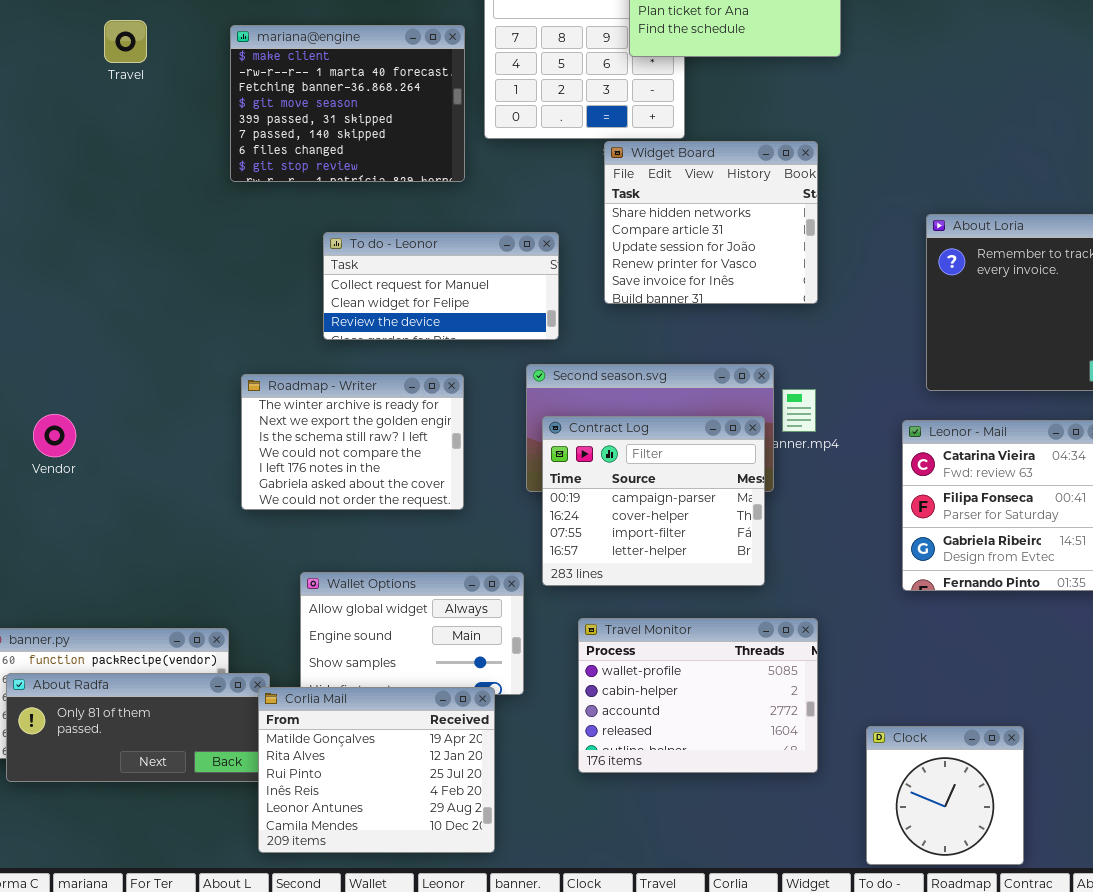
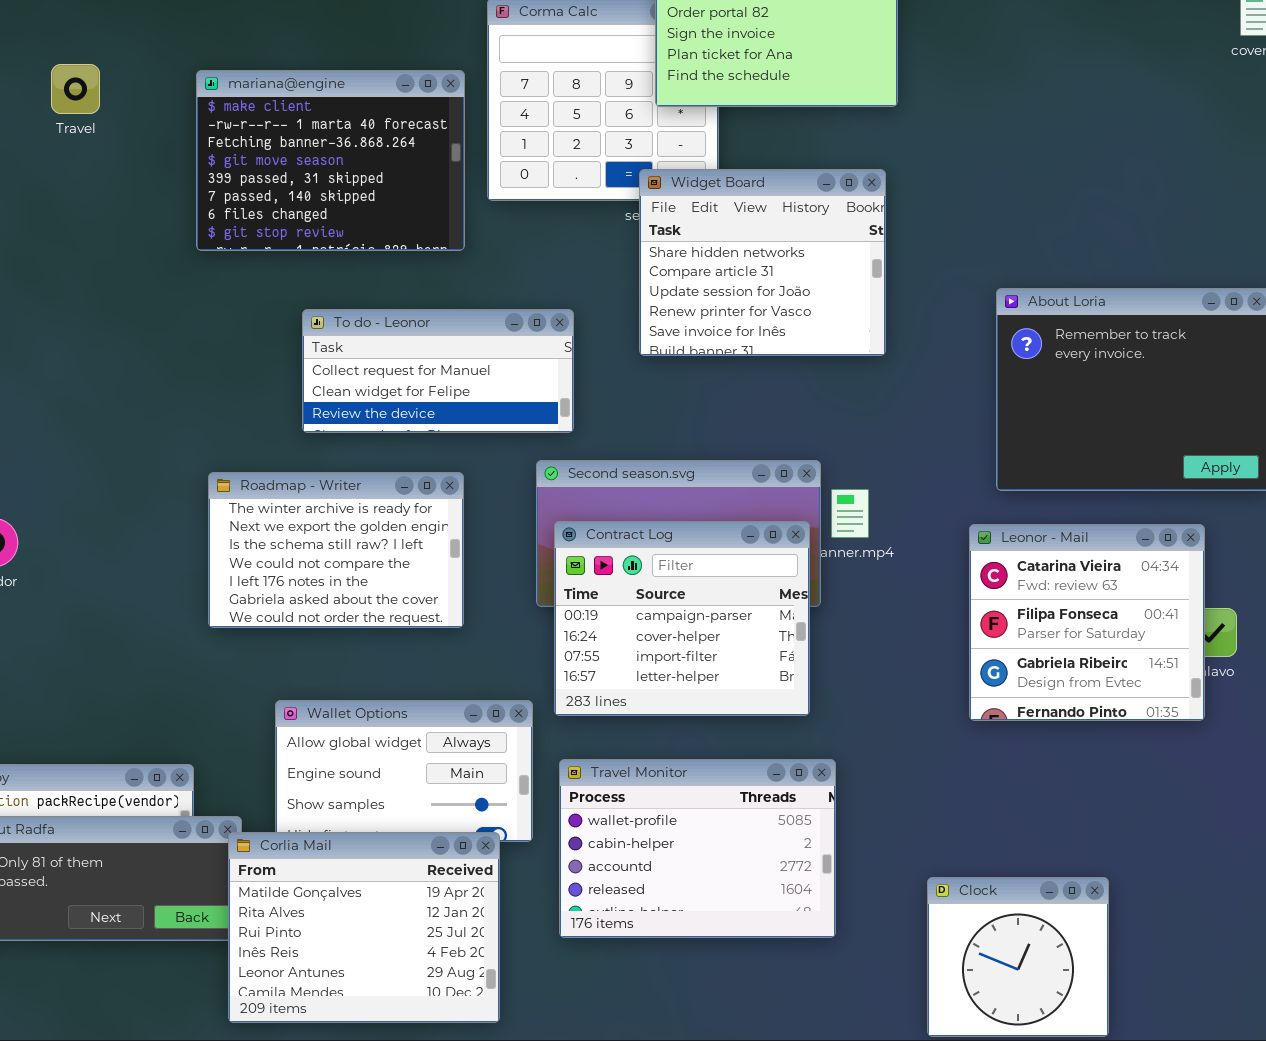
Widget Board: [604,141,818,304] -> [639,169,886,356], moved
Travel Monitor: [578,618,818,773] -> [559,759,836,938], moved

